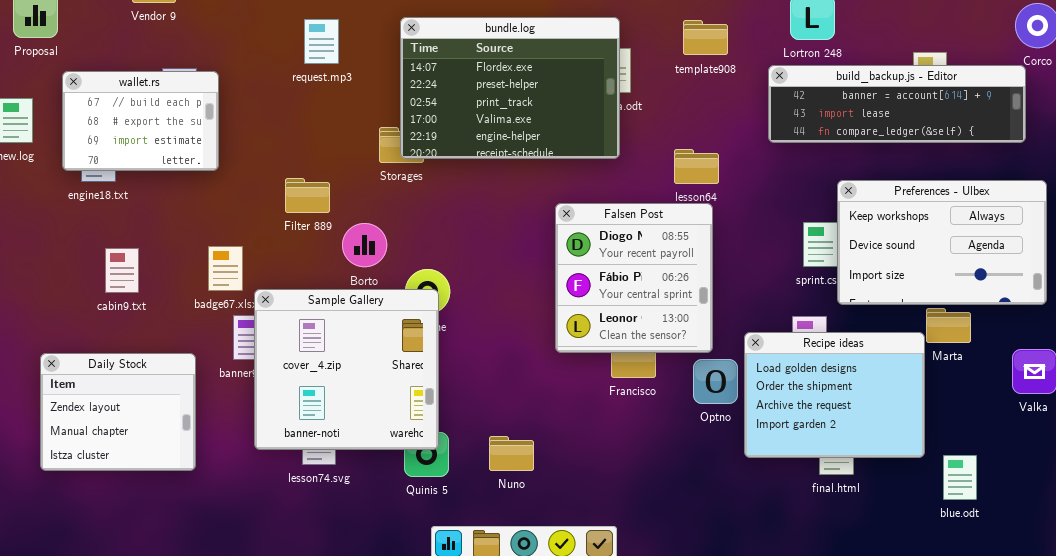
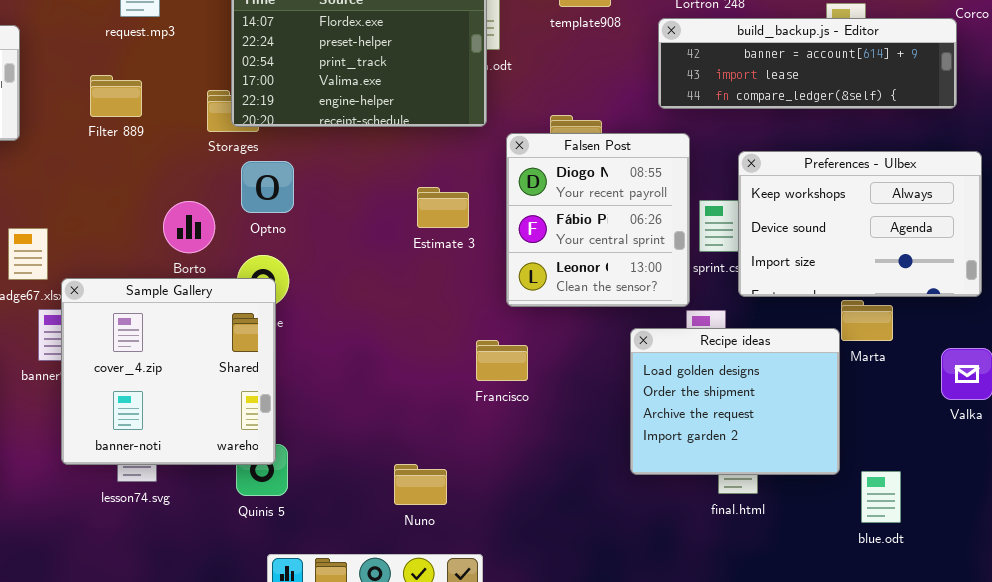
Filter 889: [285,178,330,213] -> [90,75,142,117], moved
Falsen Post: [555,203,713,353] -> [506,133,690,307], moved
Optno: [693,359,738,404] -> [241,161,294,213], moved
Nuno: [489,436,534,471] -> [394,464,447,505], moved

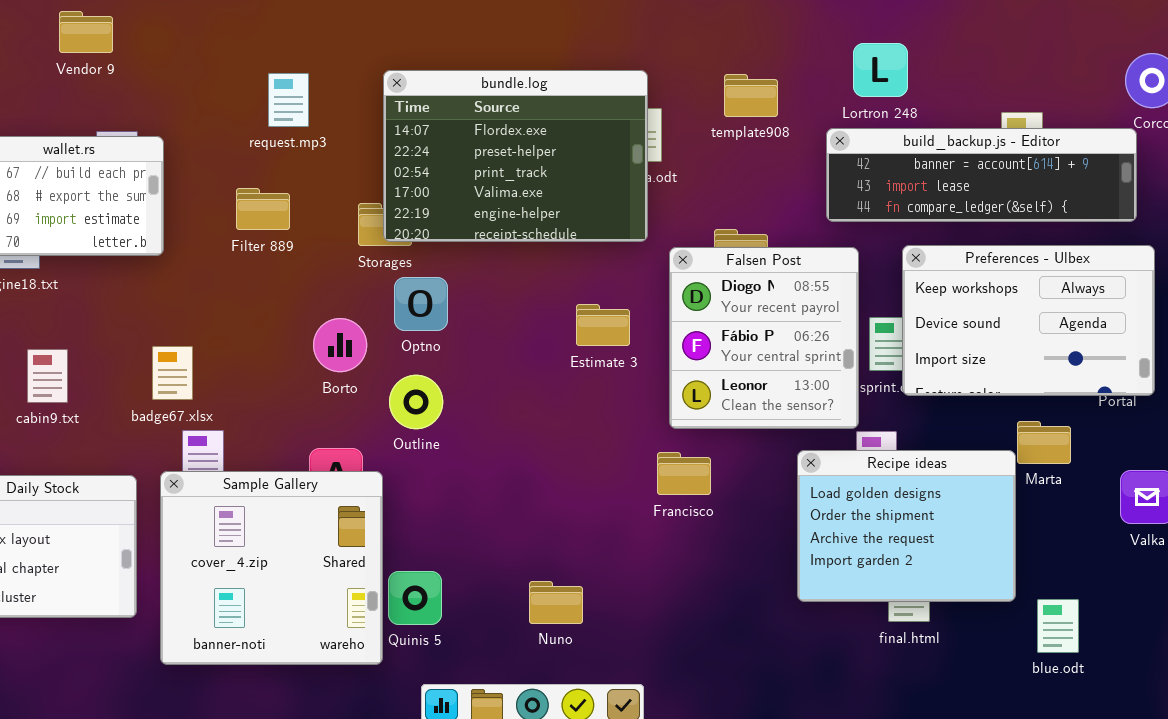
Preferences - Ulbex: [738,151,982,297] -> [902,245,1155,396], moved
Sample Gallery: [61,278,276,465] -> [160,471,383,665], moved
Francisco: [476,340,528,381] -> [657,452,711,495], moved
Nuno: [394,464,447,505] -> [529,581,583,624], moved

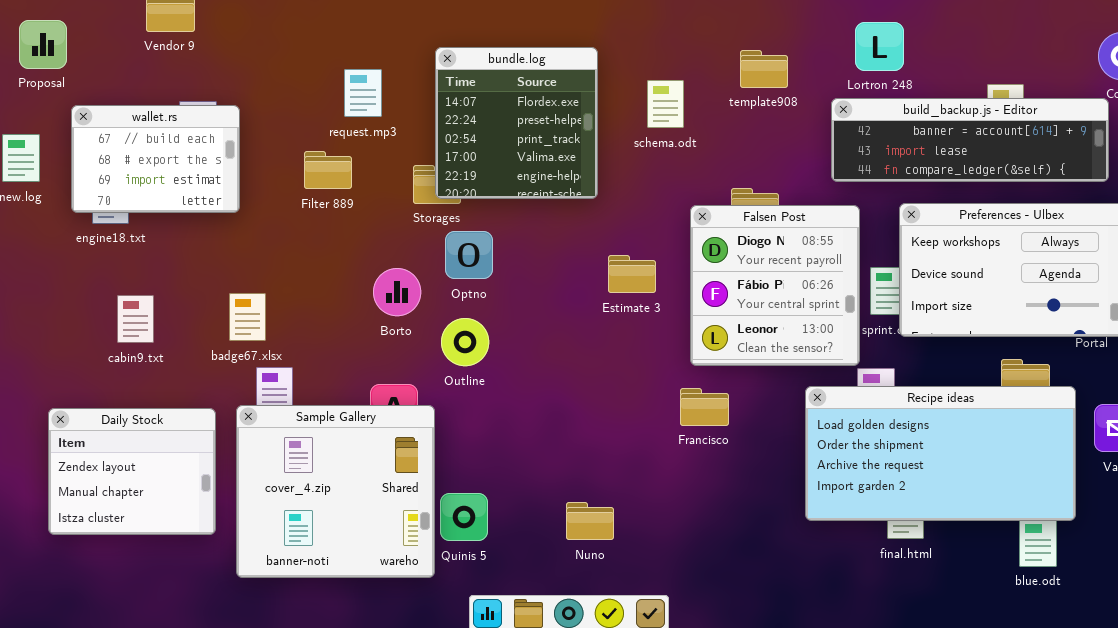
bundle.log: [383,70,648,242] -> [435,47,598,199], resized
request.mp3: [268,73,309,127] -> [344,69,382,117], moved
Recipe ideas: [797,450,1016,602] -> [805,386,1076,521], resized

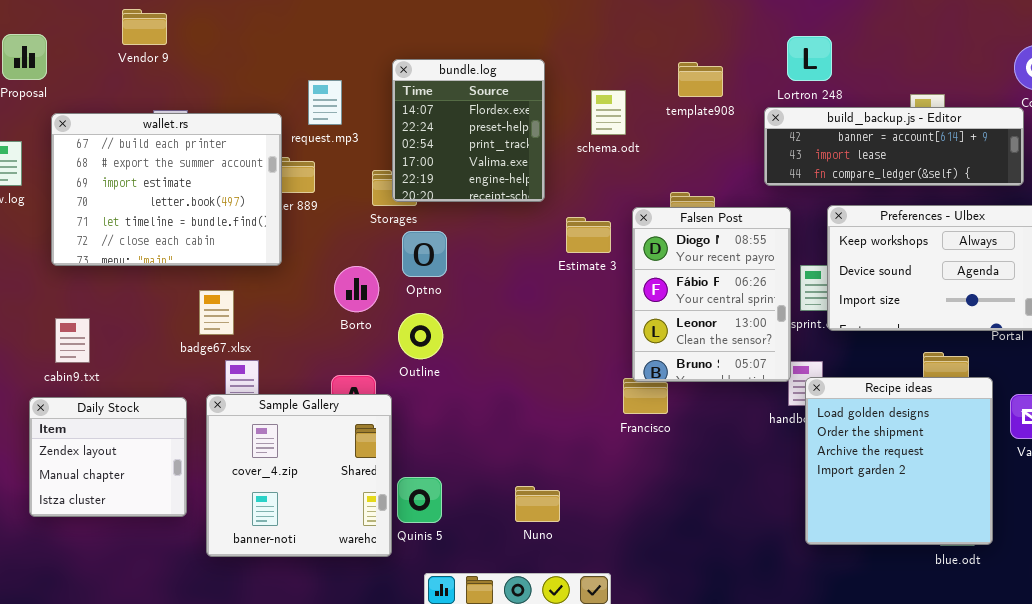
wallet.rs: [71,105,240,213] -> [51,113,282,266], resized
Falsen Post: [690,205,860,366] -> [632,207,791,382], resized
Estimate 3: [608,255,656,293] -> [566,217,611,253], moved
cabin9.txt: [117,295,154,343] -> [55,318,90,363], moved
Recipe ideas: [805,386,1076,521] -> [805,377,993,545], resized

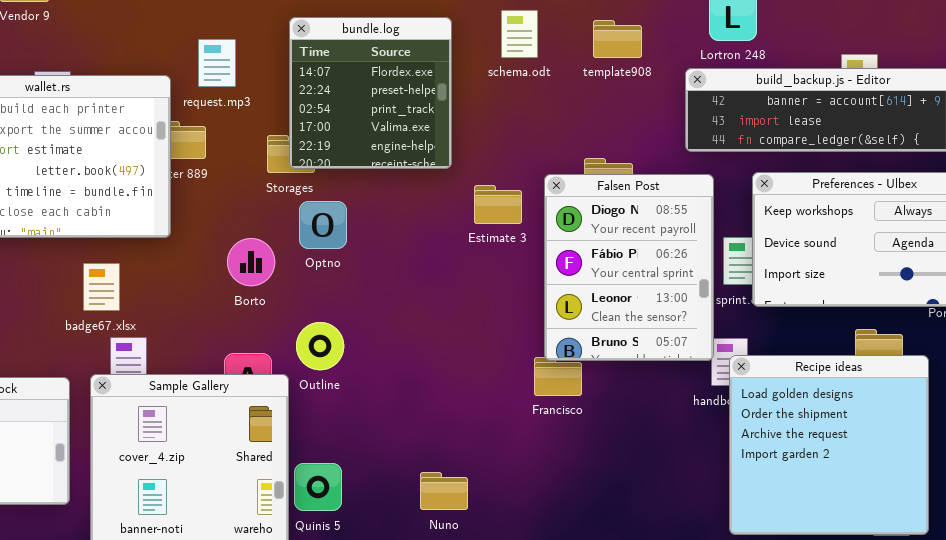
schema.odt: [591,90,626,135] -> [501,10,538,58], moved
Outline: [398,313,443,359] -> [296,322,344,370], moved

